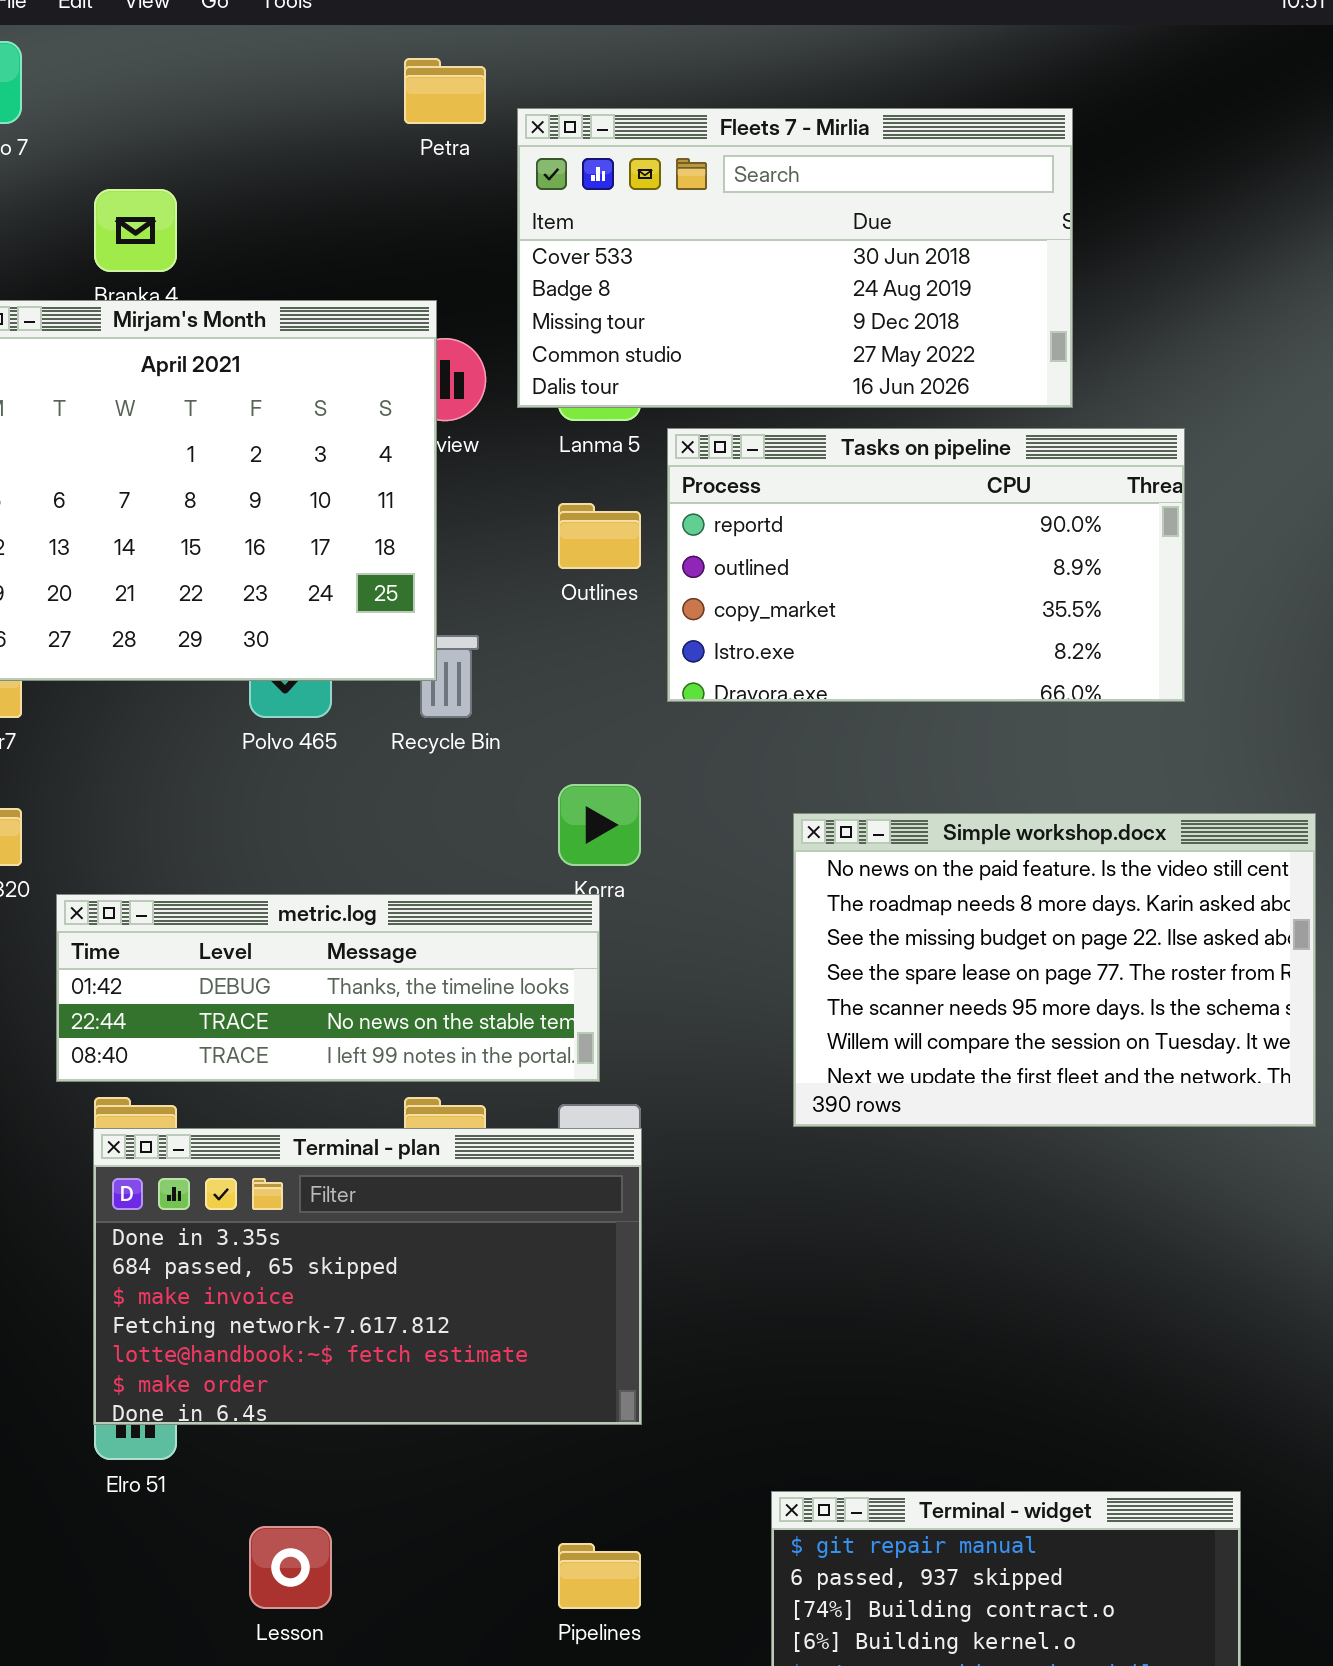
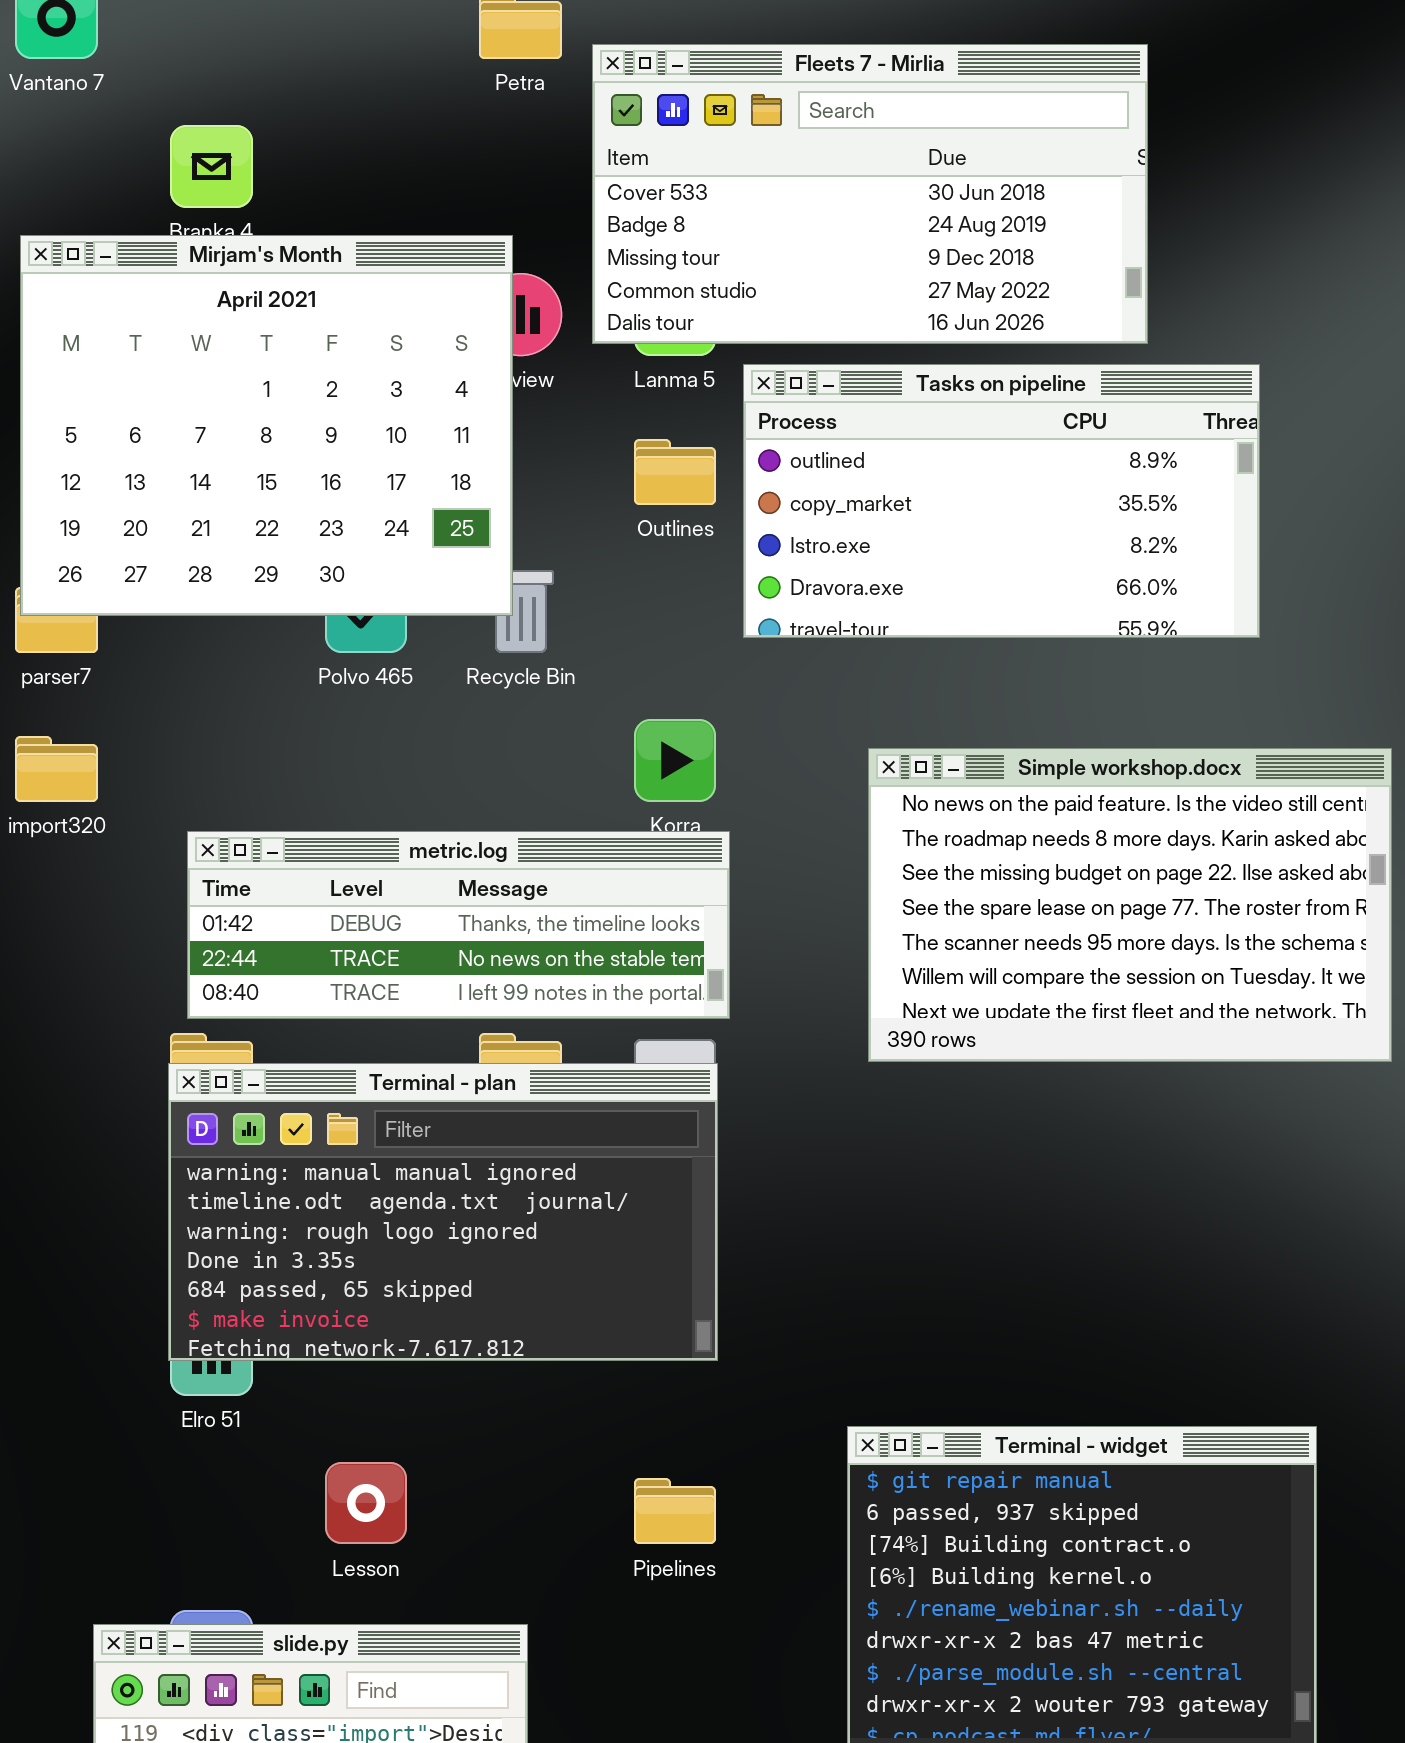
Tasks on pipeline: [667,428,1185,702] -> [743,364,1260,638], scrolled down 1 row
metric.log: [56,894,600,1082] -> [187,831,730,1019], moved
Terminal - plan: [93,1128,642,1425] -> [168,1063,718,1361], scrolled up 3 rows

